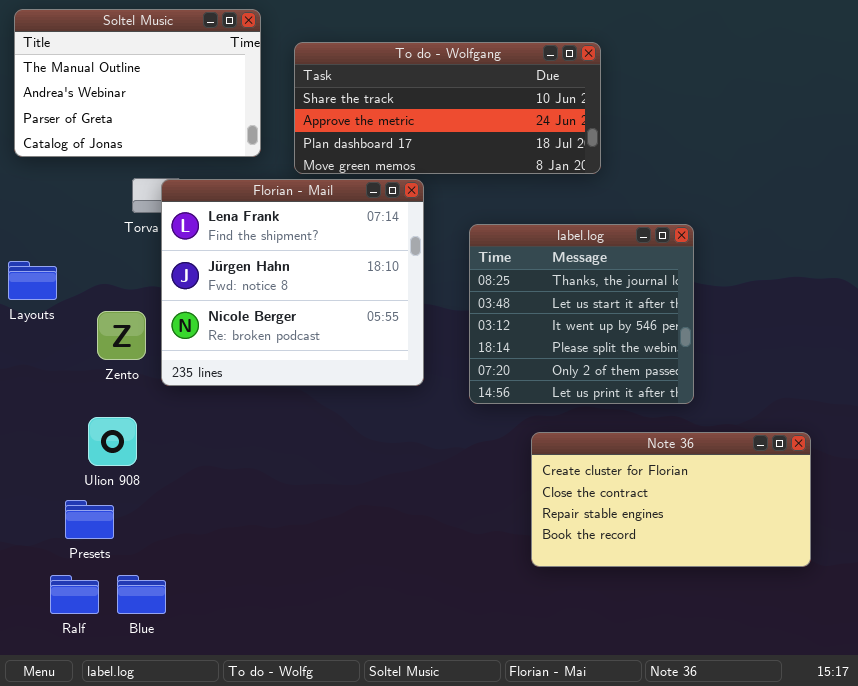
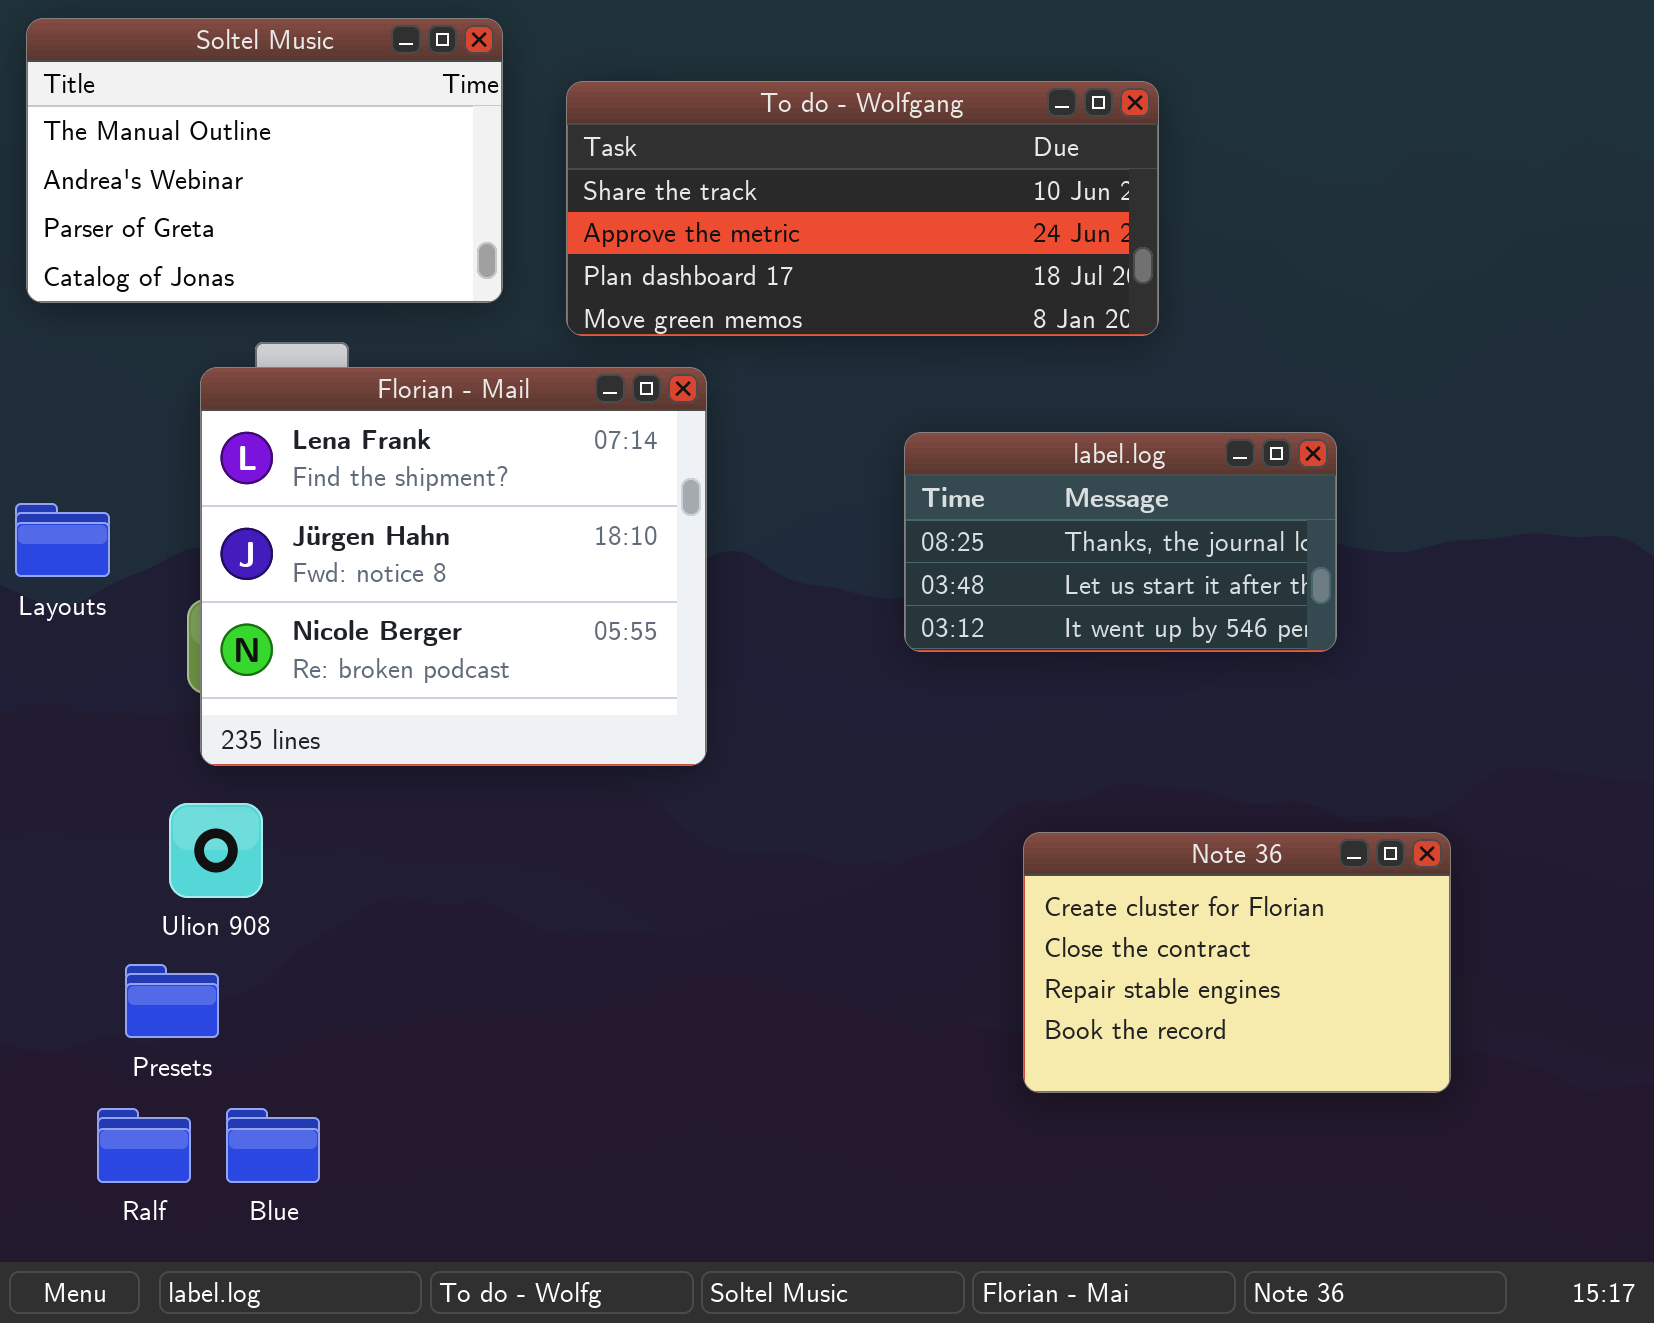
Florian - Mail: [161,179,424,386] -> [200,367,707,766], moved
label.log: [469,224,694,404] -> [904,432,1337,652], resized
Note 36: [531,432,811,567] -> [1023,832,1451,1093], resized

